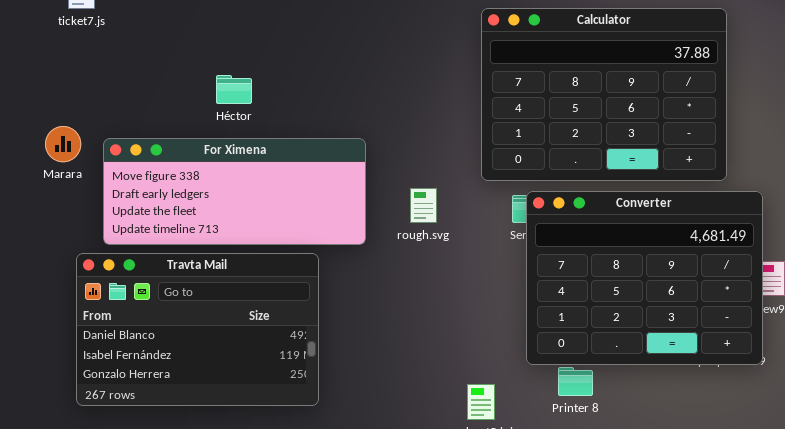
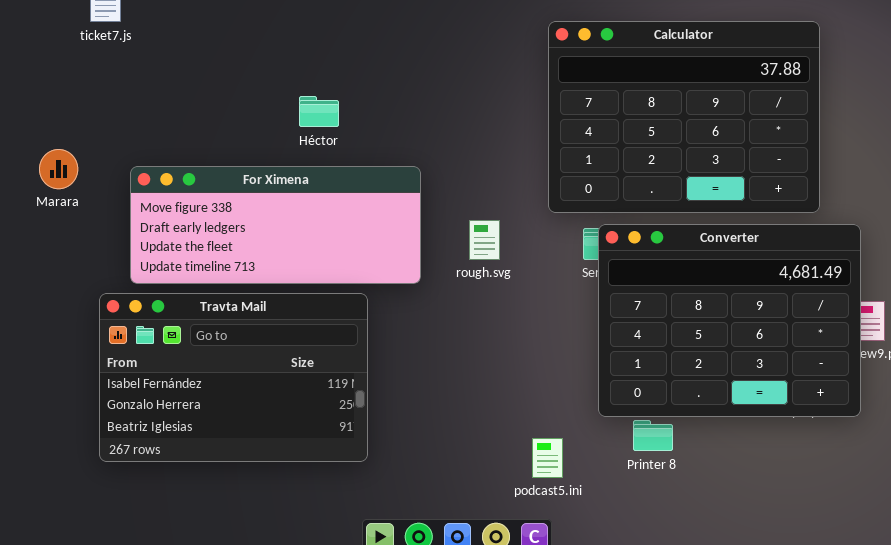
Héctor: [216,75,252,104] -> [299,96,339,127], moved
Marara: [45,126,81,162] -> [39,149,78,189], moved
Travta Mail: [76,253,319,406] -> [99,293,368,462], scrolled down 1 row

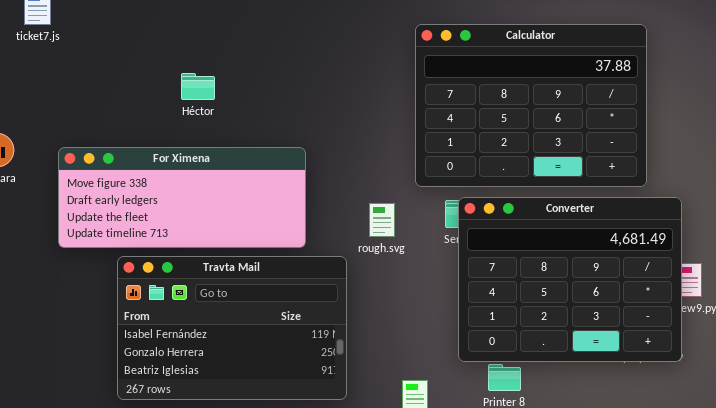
Héctor: [299,96,339,127] -> [181,73,215,100], moved
rough.svg: [469,220,500,260] -> [369,203,395,237], moved
Travta Mail: [99,293,368,462] -> [117,256,347,400], moved

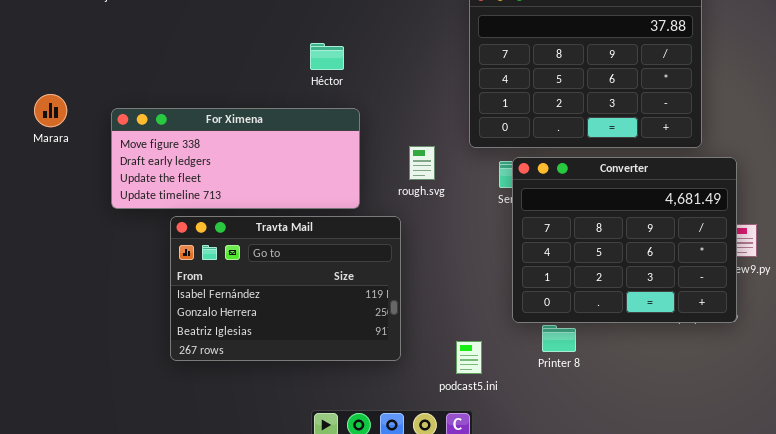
Héctor: [181,73,215,100] -> [310,43,344,70], moved
rough.svg: [369,203,395,237] -> [409,146,435,180], moved

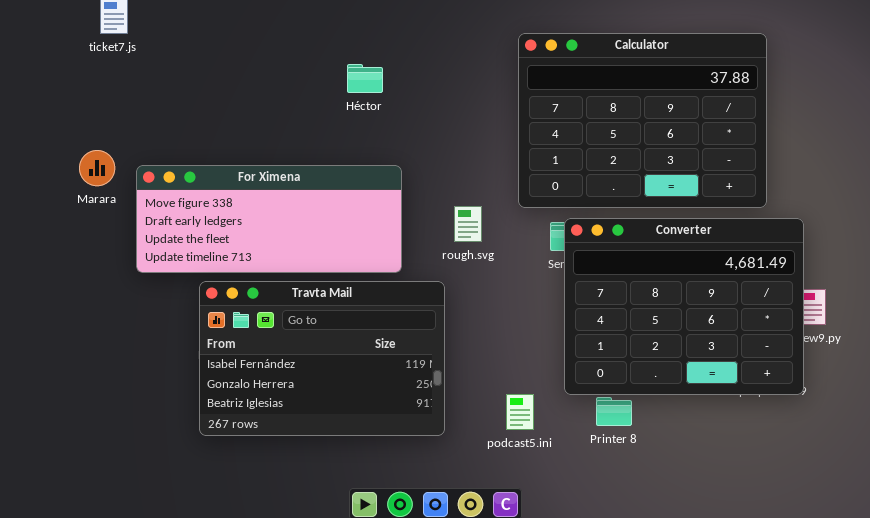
Héctor: [310,43,344,70] -> [347,64,383,93], moved
Marara: [34,94,67,127] -> [79,150,115,186], moved
podcast5.ini: [456,341,482,374] -> [506,394,534,430], moved

